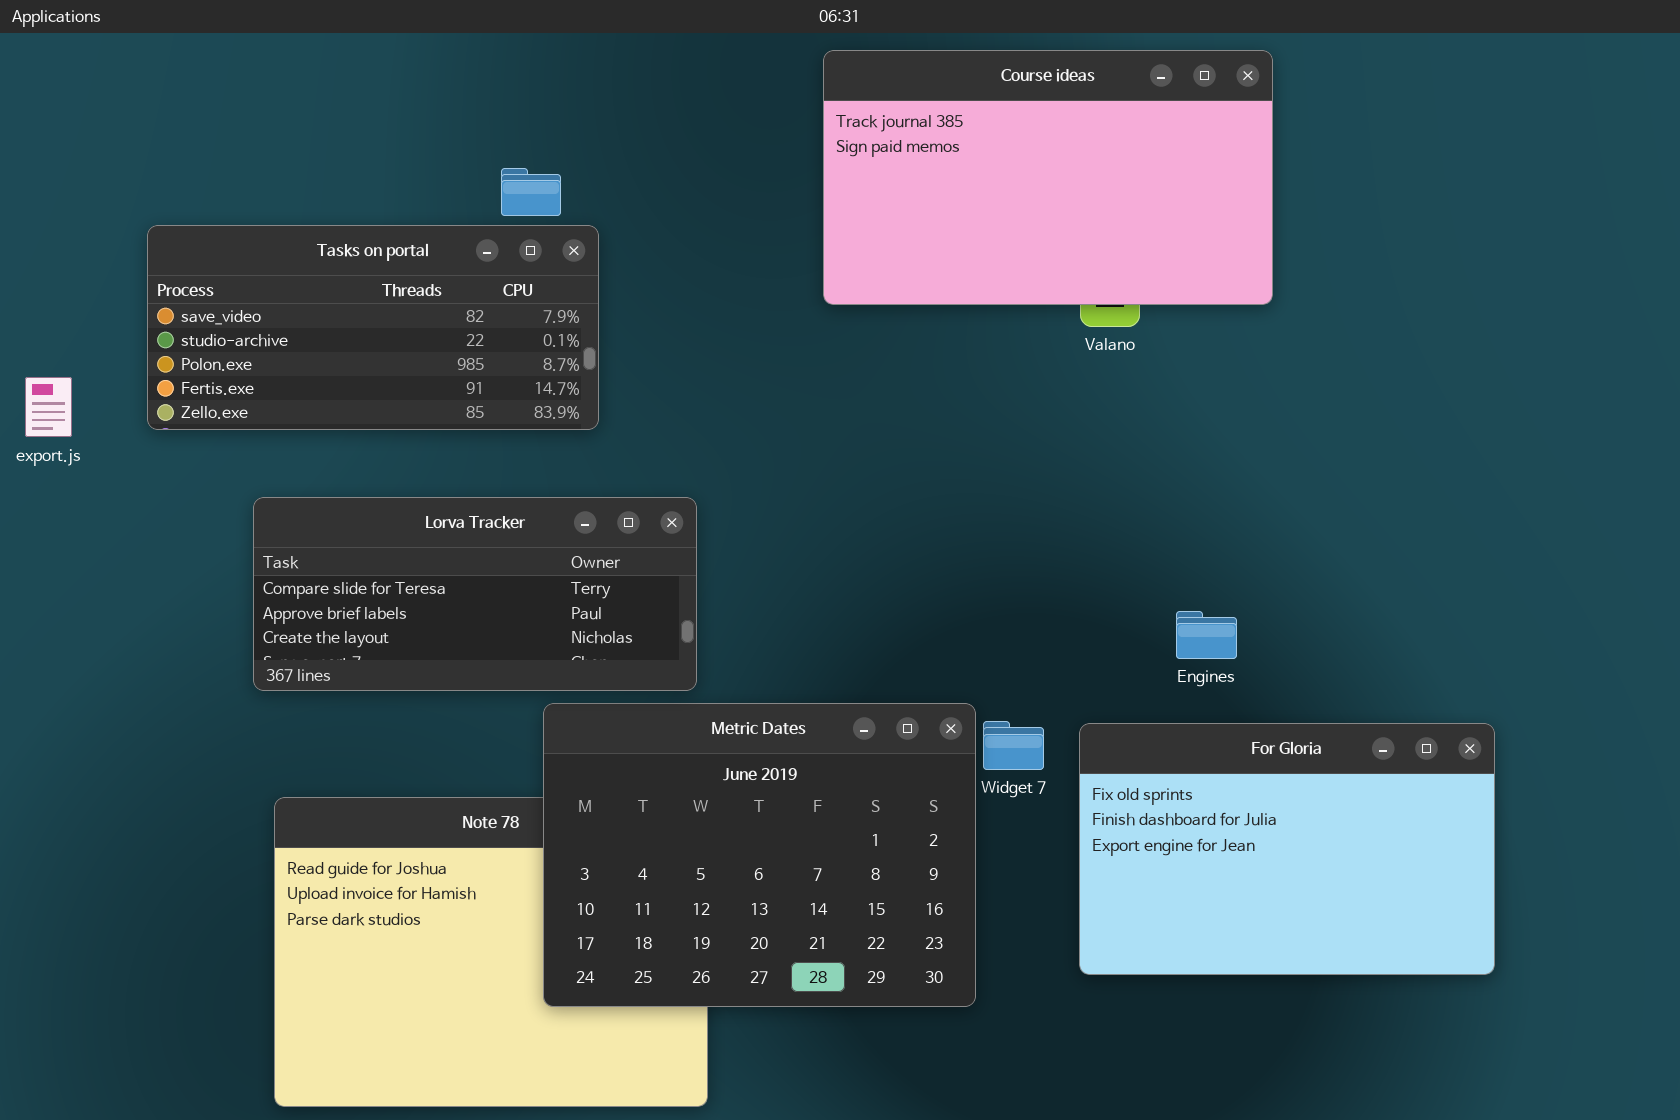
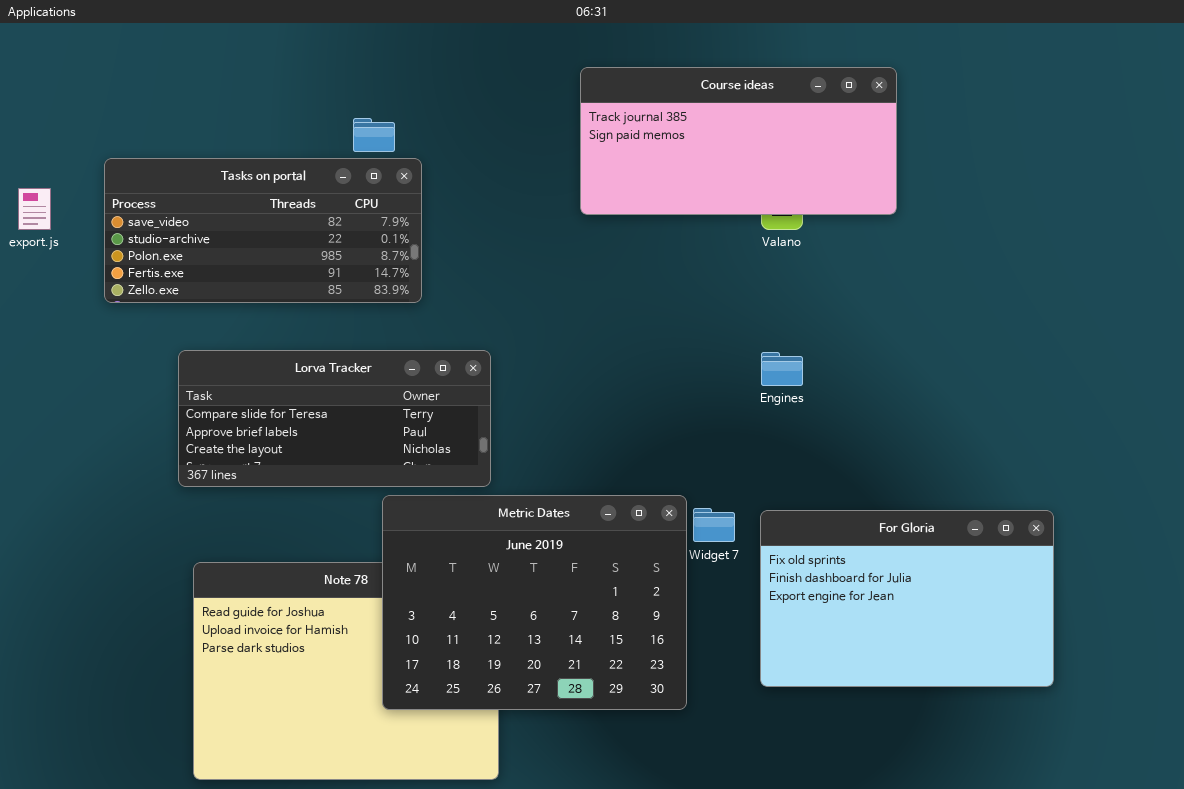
Course ideas: [823,50,1273,305] -> [580,67,897,215], resized
export.js: [25,377,72,437] -> [18,188,51,230], moved
Engines: [1176,611,1237,659] -> [761,352,803,386], moved

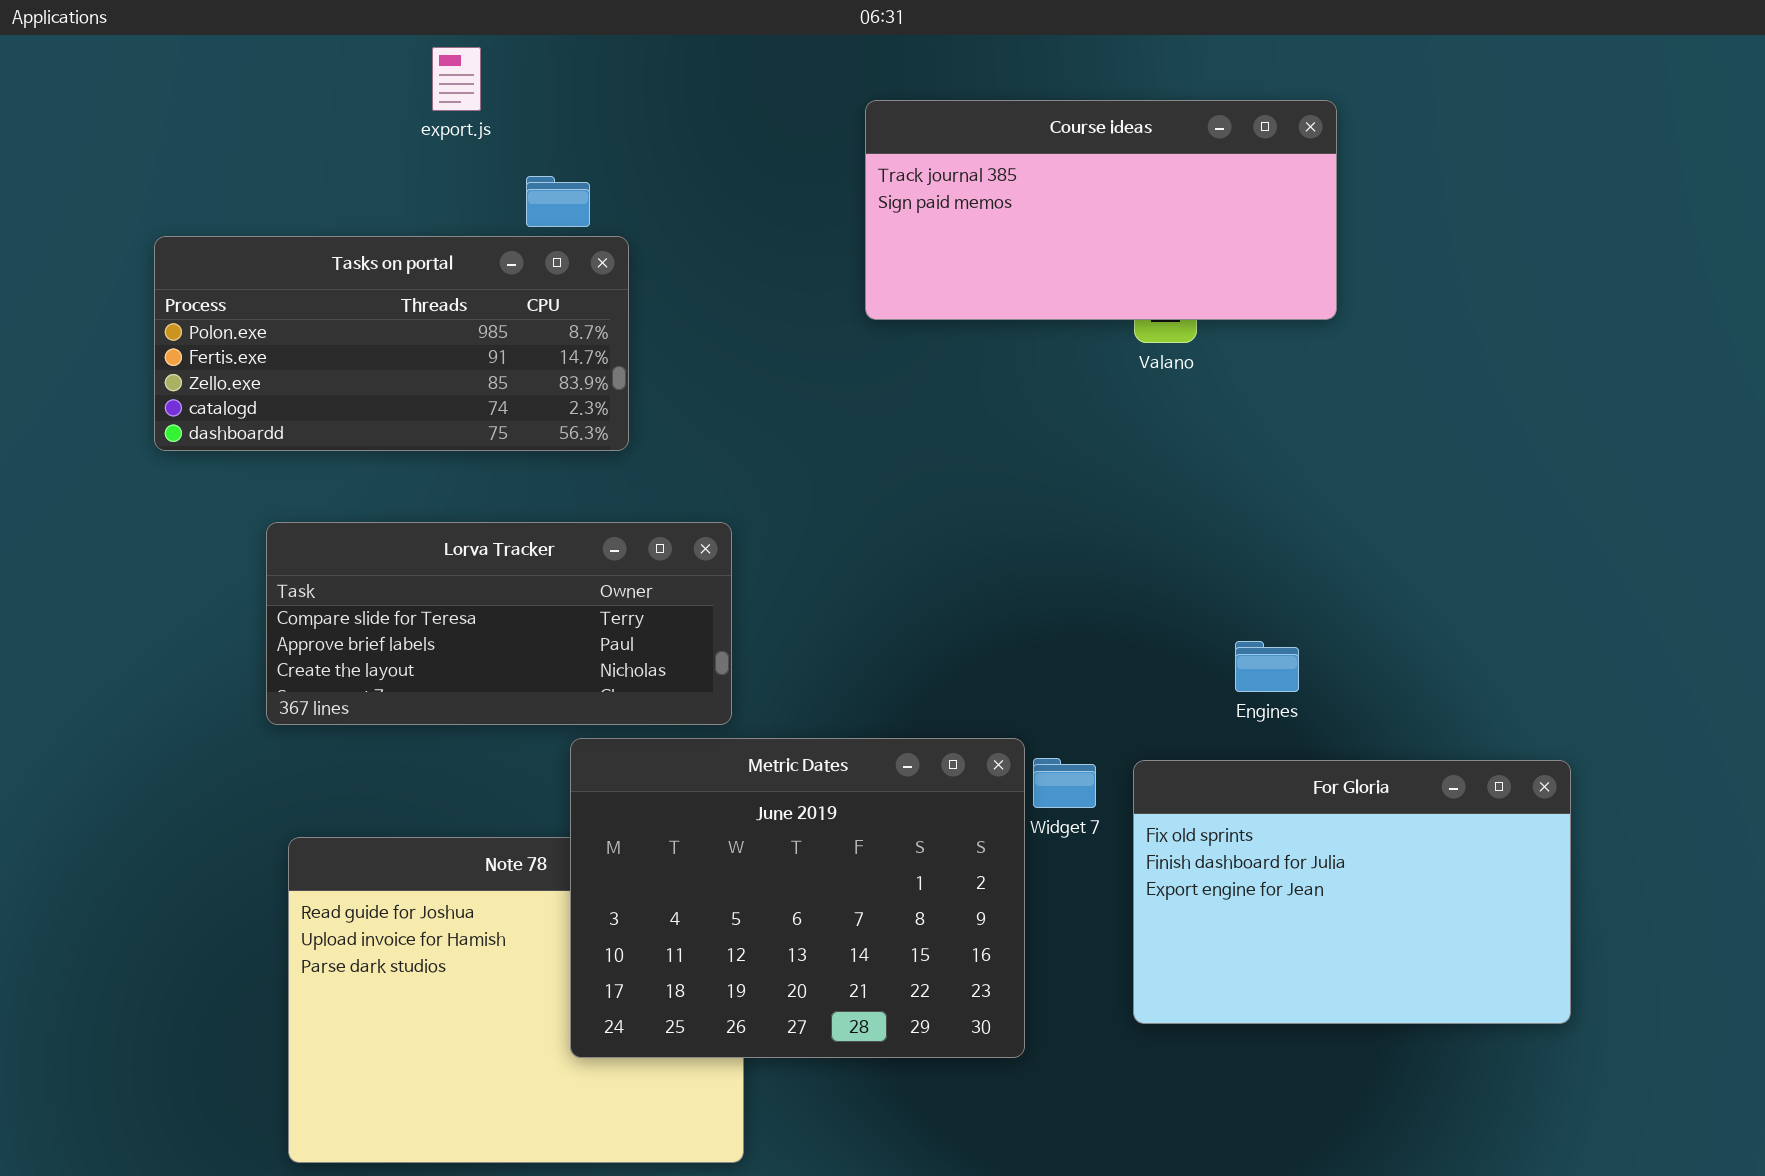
Tasks on portal: [104,158,422,303] -> [154,236,629,451], scrolled down 2 rows
export.js: [18,188,51,230] -> [432,47,481,111], moved
Engines: [761,352,803,386] -> [1235,641,1299,692], moved

